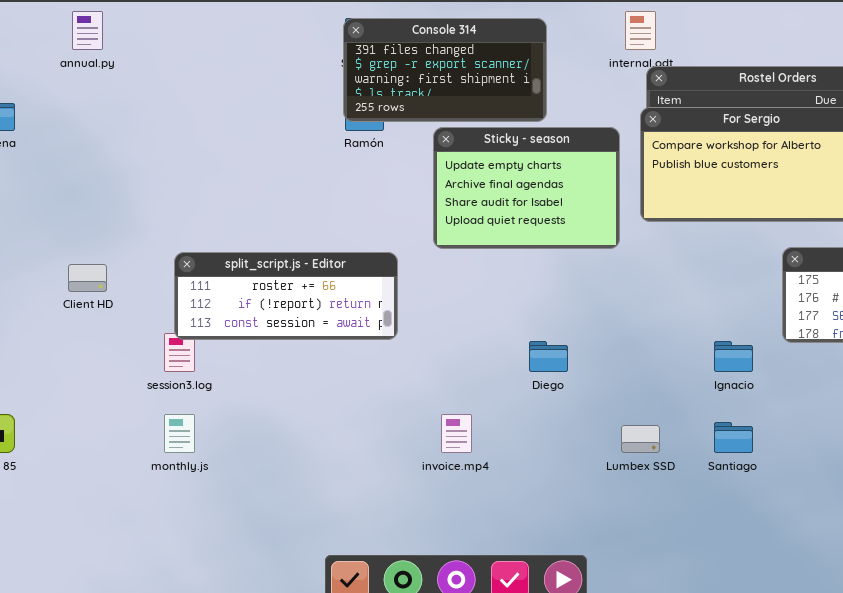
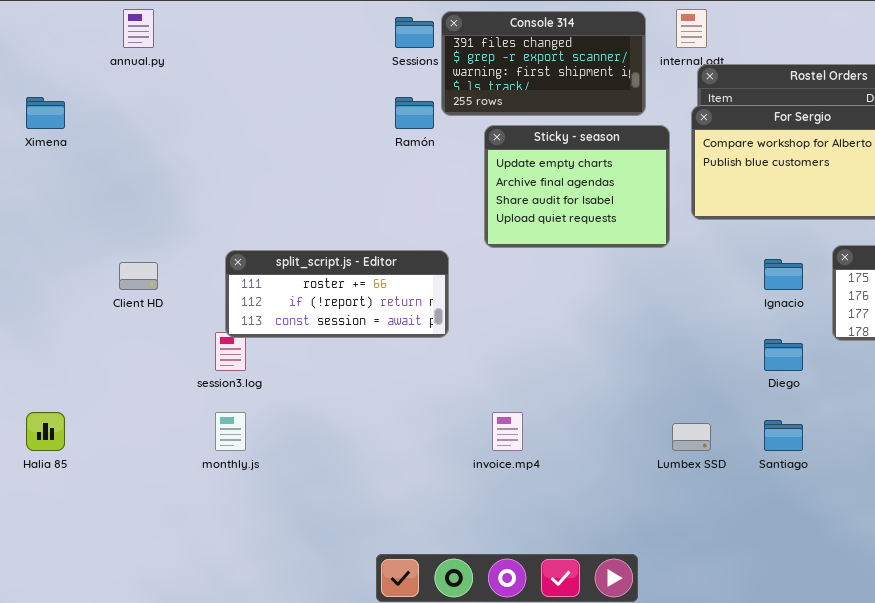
Console 314: [343,18,547,122] -> [441,11,646,116], moved
Diego: [529,341,568,372] -> [764,339,803,371], moved
Ignacio: [714,341,753,372] -> [764,259,803,290], moved

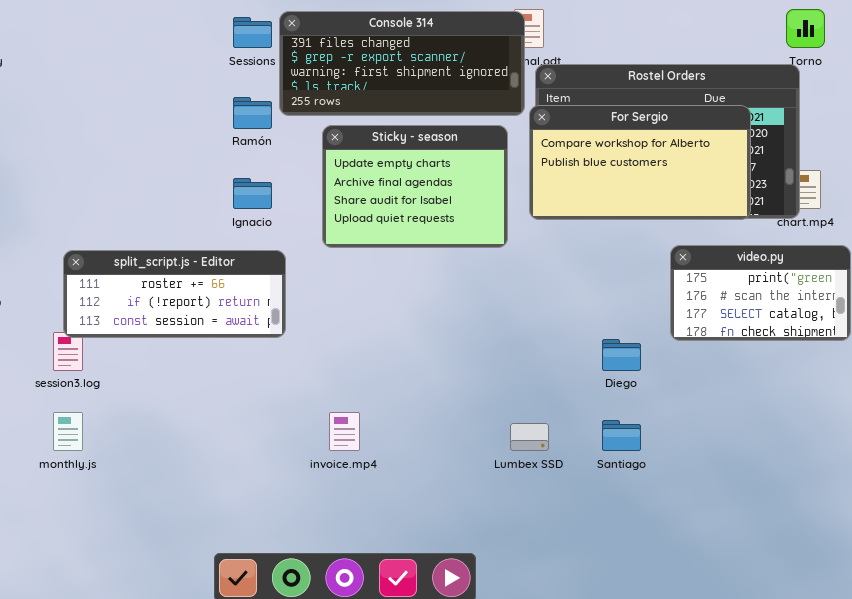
Console 314: [441,11,646,116] -> [279,11,525,116], resized
Ignacio: [764,259,803,290] -> [233,178,272,209], moved

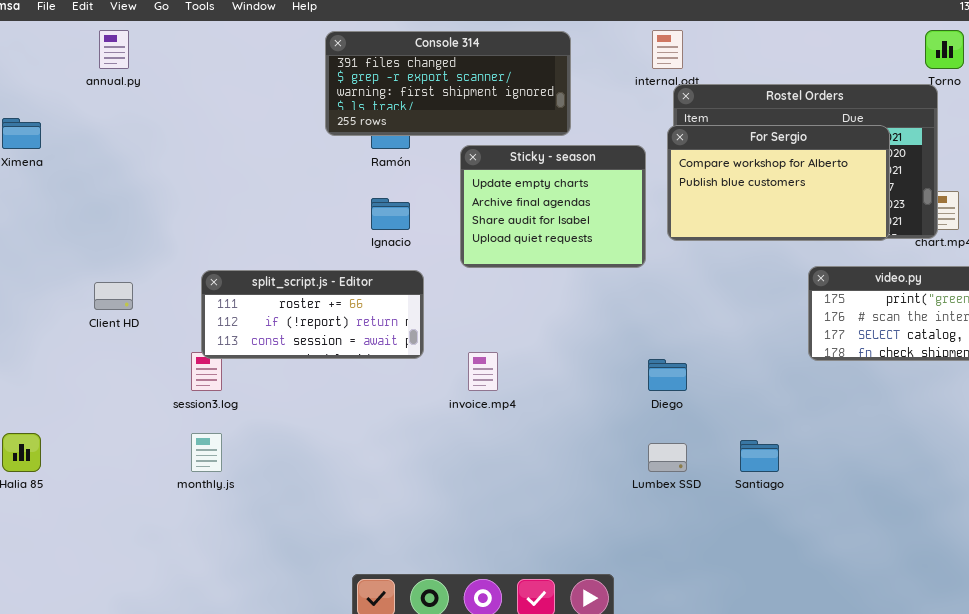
Console 314: [279,11,525,116] -> [325,31,571,136], moved
Diego: [602,339,641,371] -> [648,359,687,391], moved
invoice.mp4: [329,412,360,451] -> [468,352,498,391], moved

